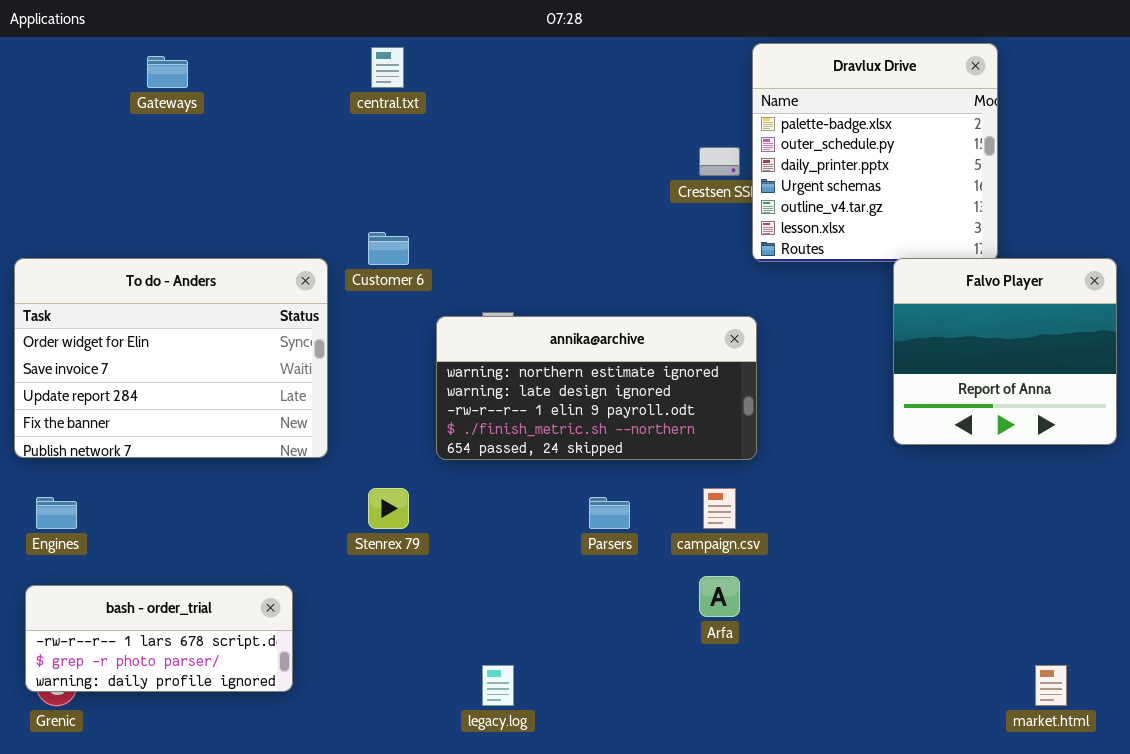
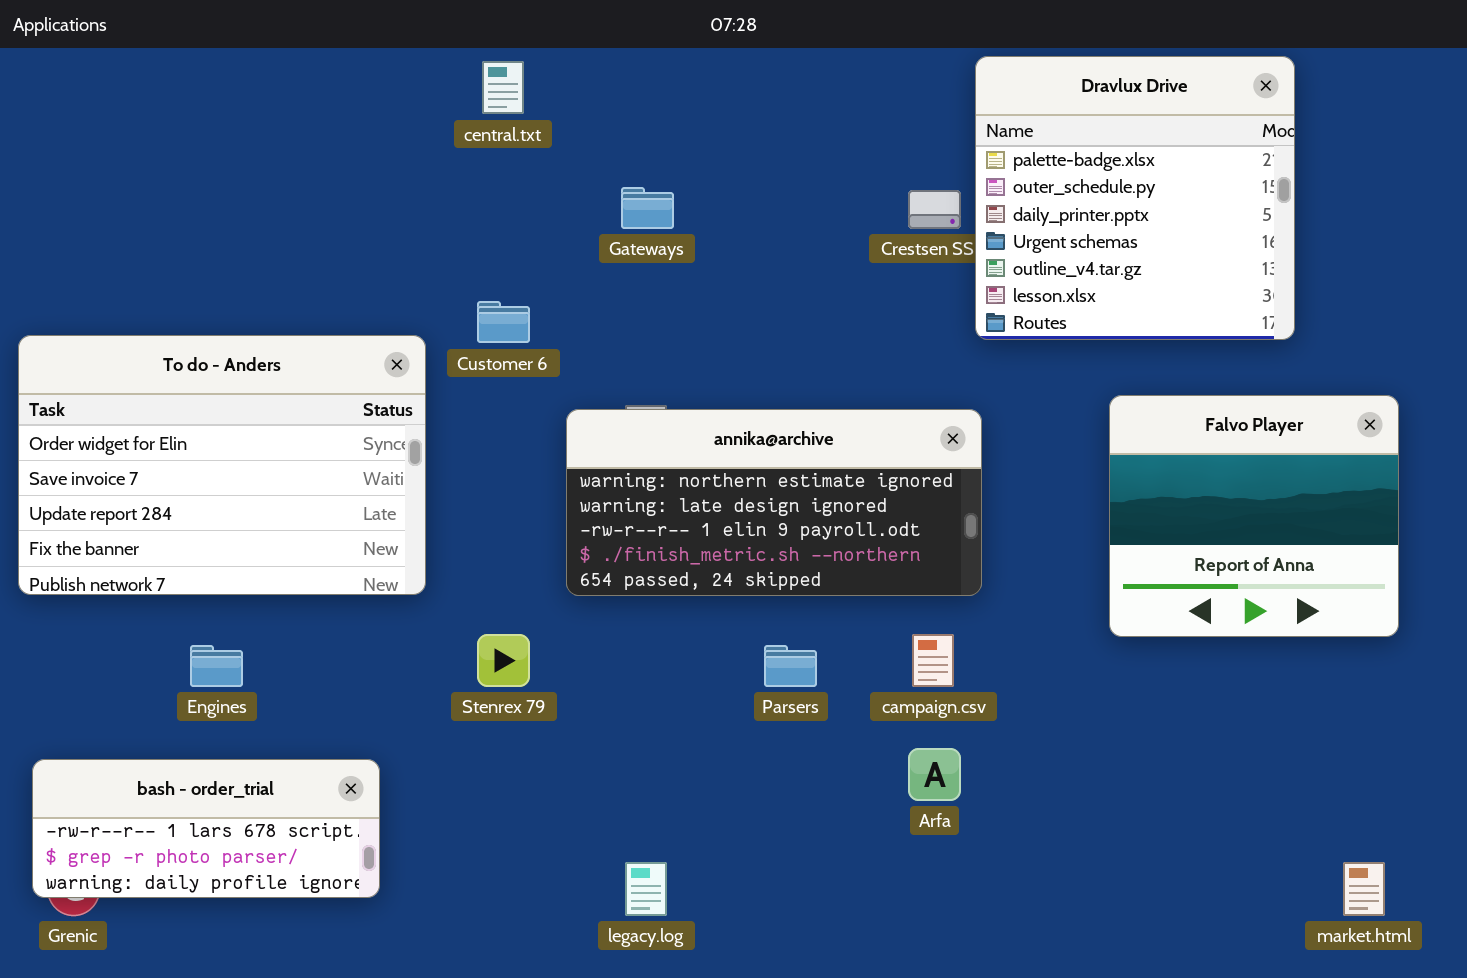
Gateways: [147,56,188,88] -> [621,187,674,229], moved
Falvo Player: [893,258,1117,445] -> [1109,395,1399,637], moved
Engines: [36,497,77,529] -> [190,645,243,687], moved

